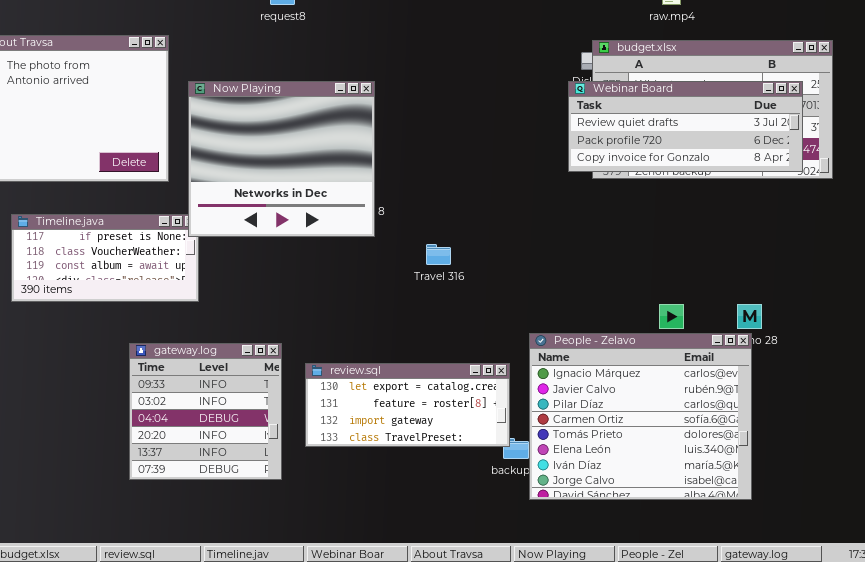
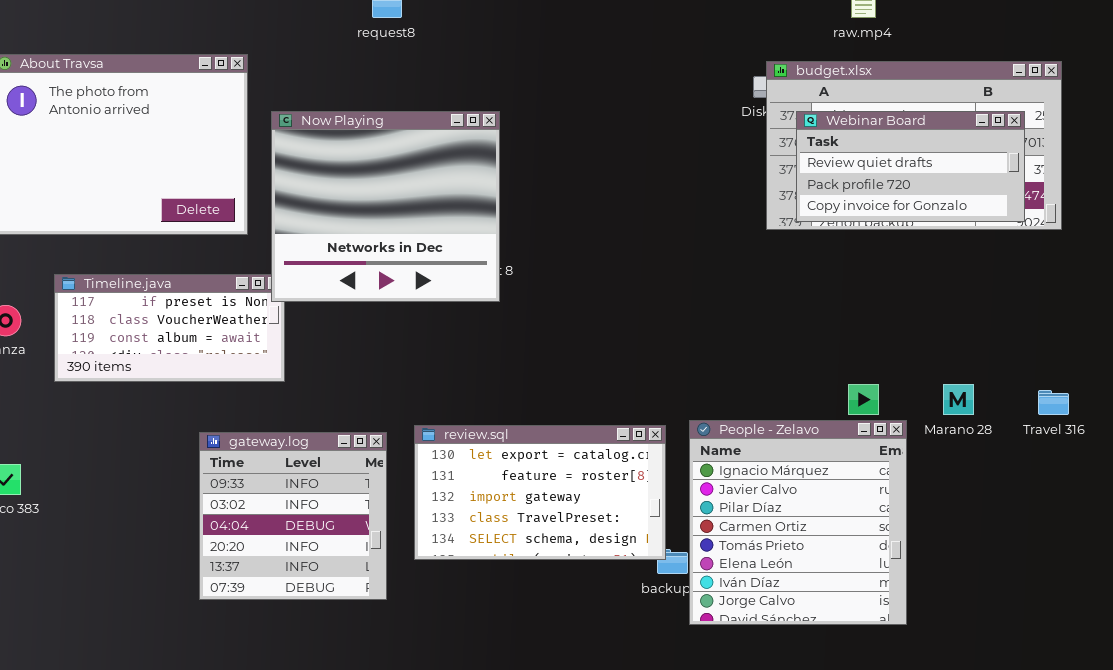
Webinar Board: [568,81,803,172] -> [796,111,1025,222], resized
Travel 316: [426,244,451,265] -> [1038,390,1069,415], moved
People - Zelavo: [529,333,752,500] -> [689,420,907,625], resized
review.sql: [305,363,510,447] -> [414,425,666,560], resized

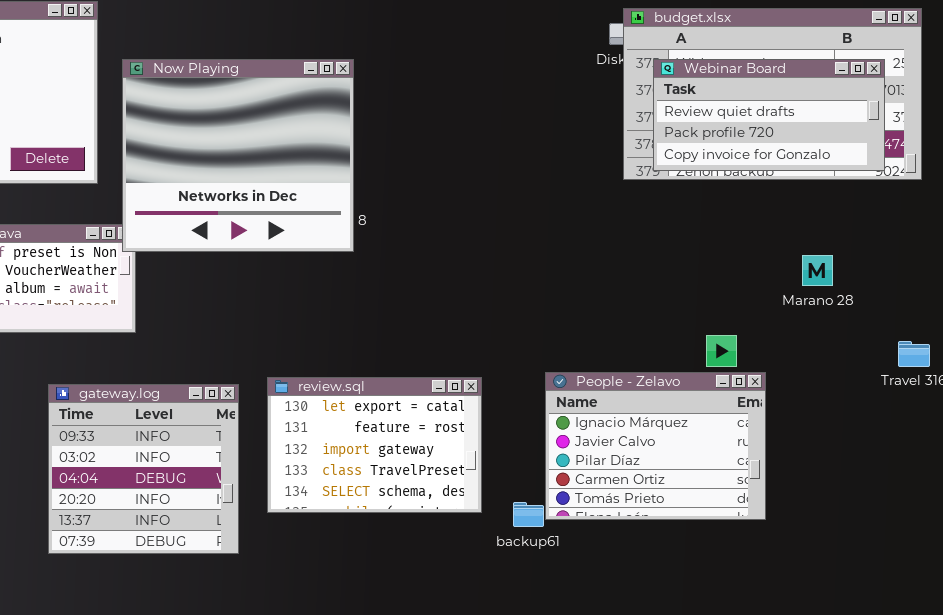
Marano 28: [943,384,974,415] -> [802,255,833,286], moved
People - Zelavo: [689,420,907,625] -> [545,372,766,520], resized
review.sql: [414,425,666,560] -> [267,377,482,513], resized

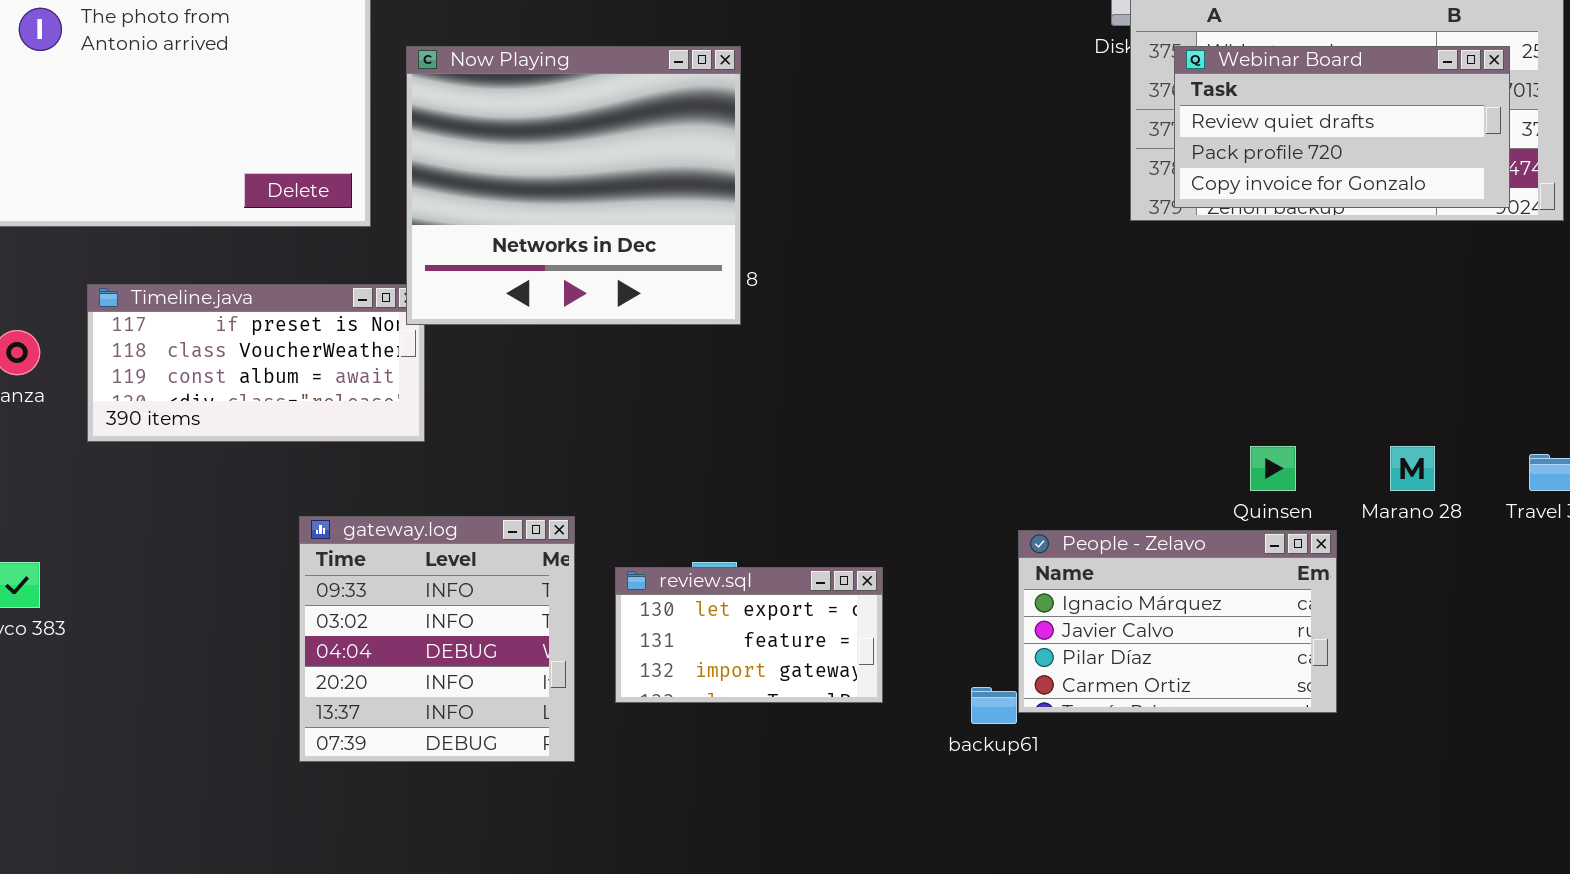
Marano 28: [802,255,833,286] -> [1390,446,1435,491], moved
People - Zelavo: [545,372,766,520] -> [1018,530,1337,713], resized
review.sql: [267,377,482,513] -> [615,567,883,703], resized

